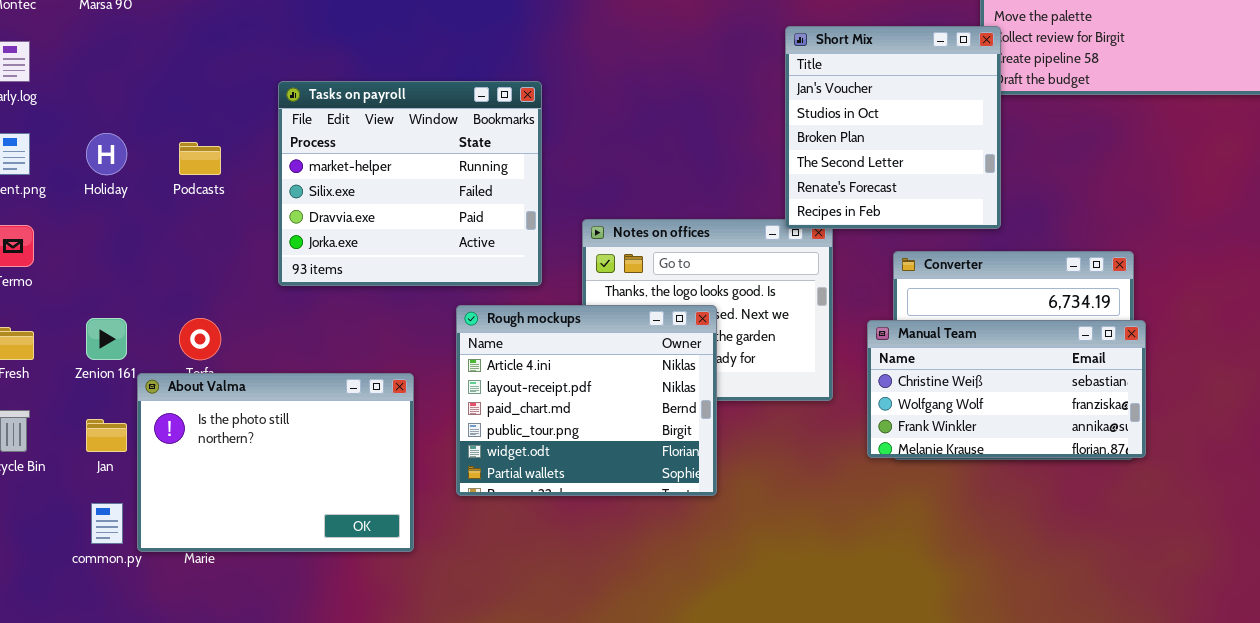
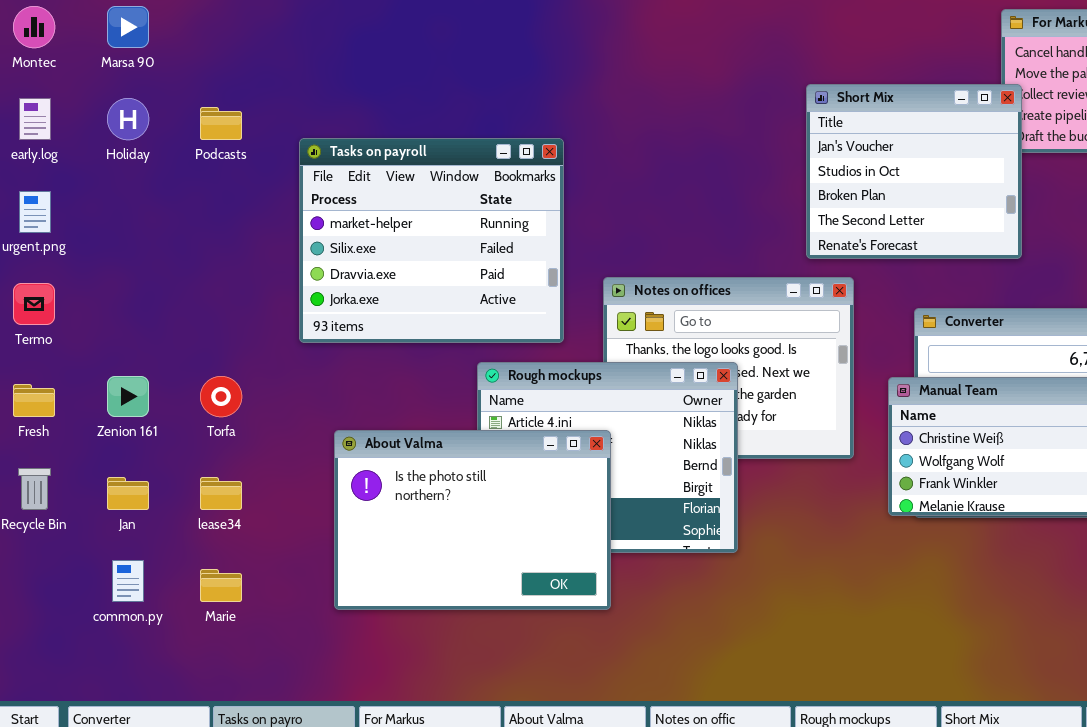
Short Mix: [785,26,1001,229] -> [806,84,1022,259], resized
Holiday: [86,133,127,175] -> [107,98,149,140], moved
Podcasts: [179,142,221,175] -> [200,107,242,140], moved
About Valma: [137,373,414,552] -> [334,430,611,610], moved

